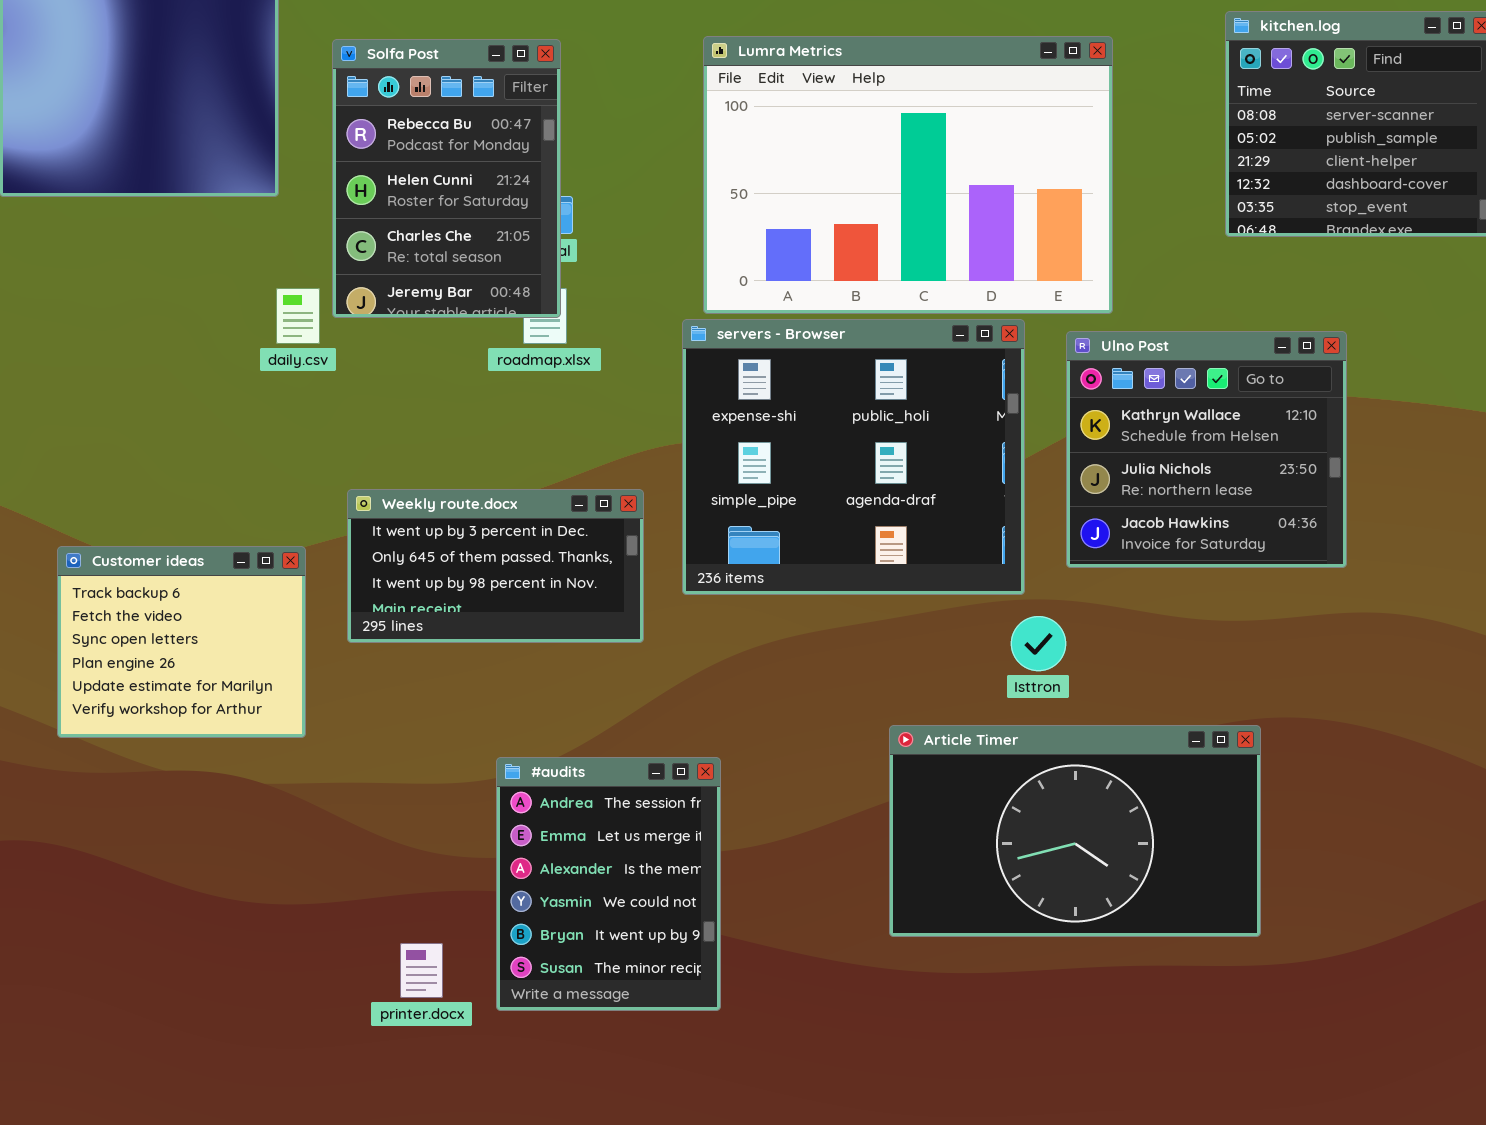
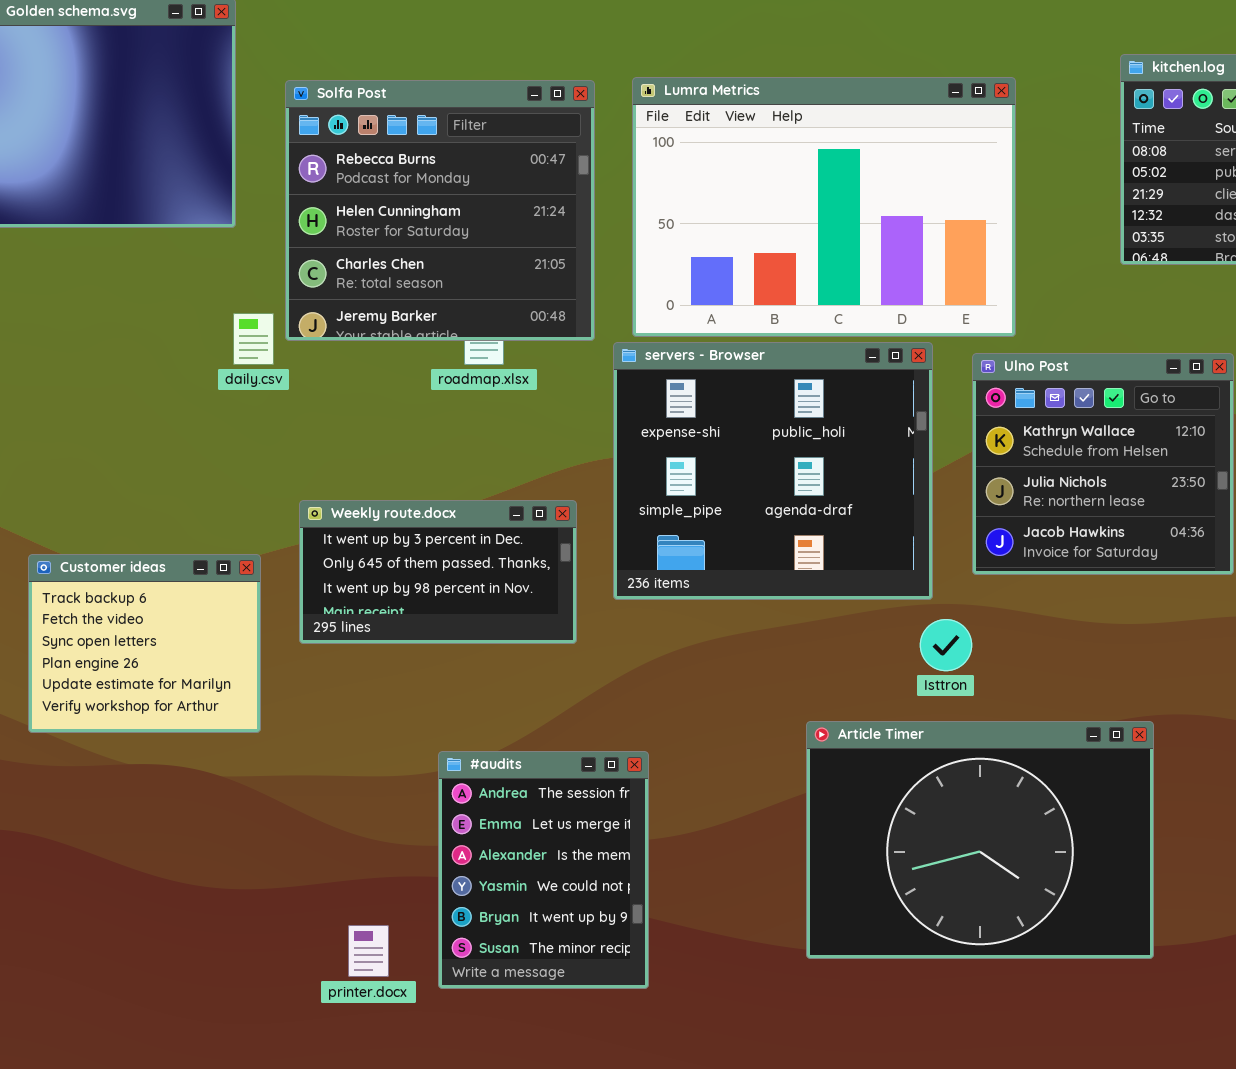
Solfa Post: [332,39,561,318] -> [285,80,595,341], resized
Article Timer: [889,725,1261,937] -> [806,721,1154,959], resized

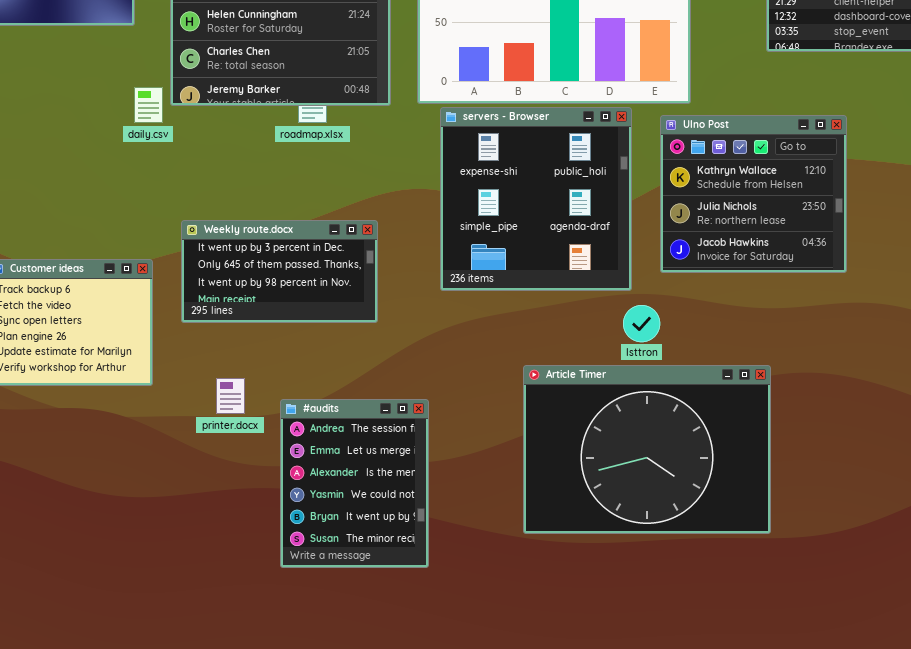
servers - Browser: [613,342,933,600] -> [440,107,632,291], resized
Article Timer: [806,721,1154,959] -> [523,365,771,534], moved
printer.docx: [348,925,389,977] -> [216,378,245,414], moved

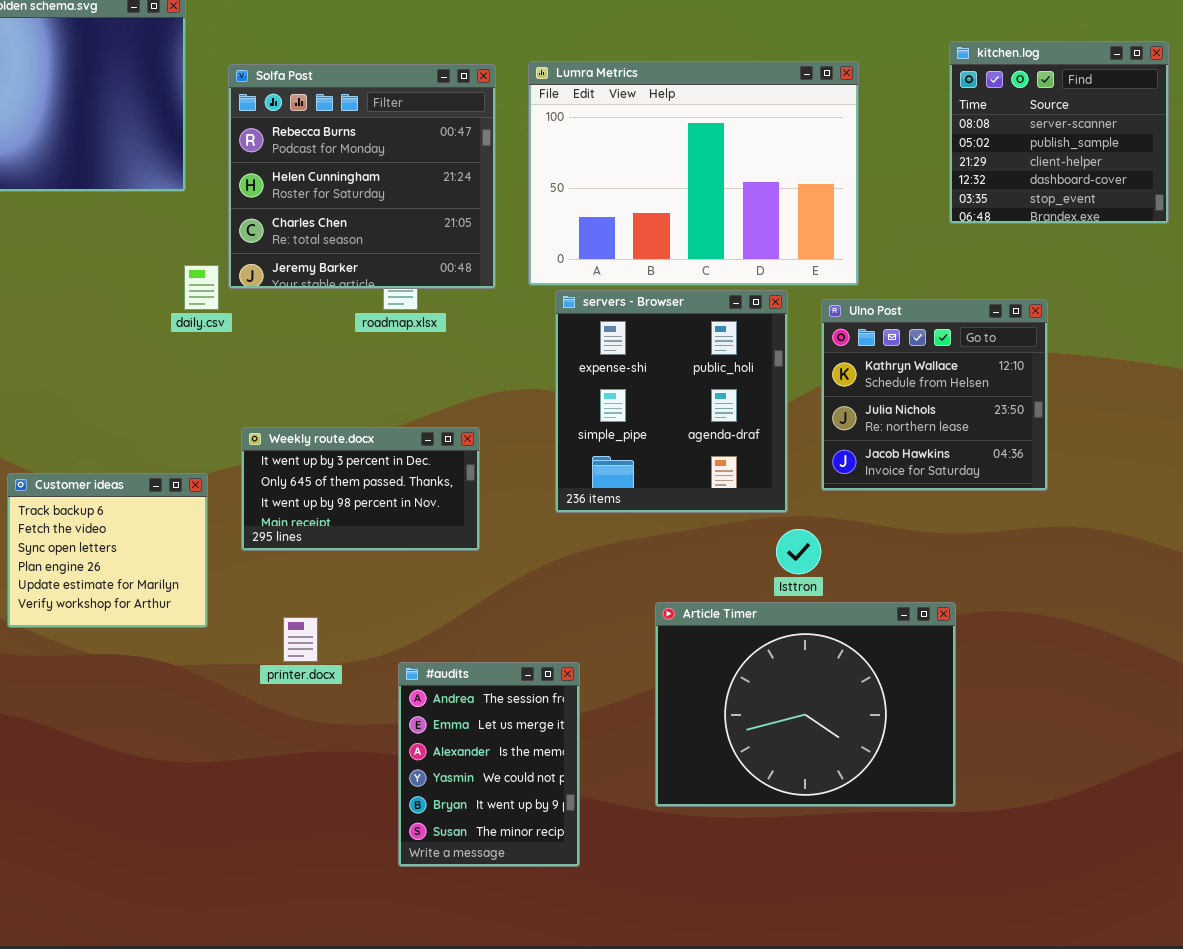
#audits: [280,399,429,568] -> [398,662,580,867], moved

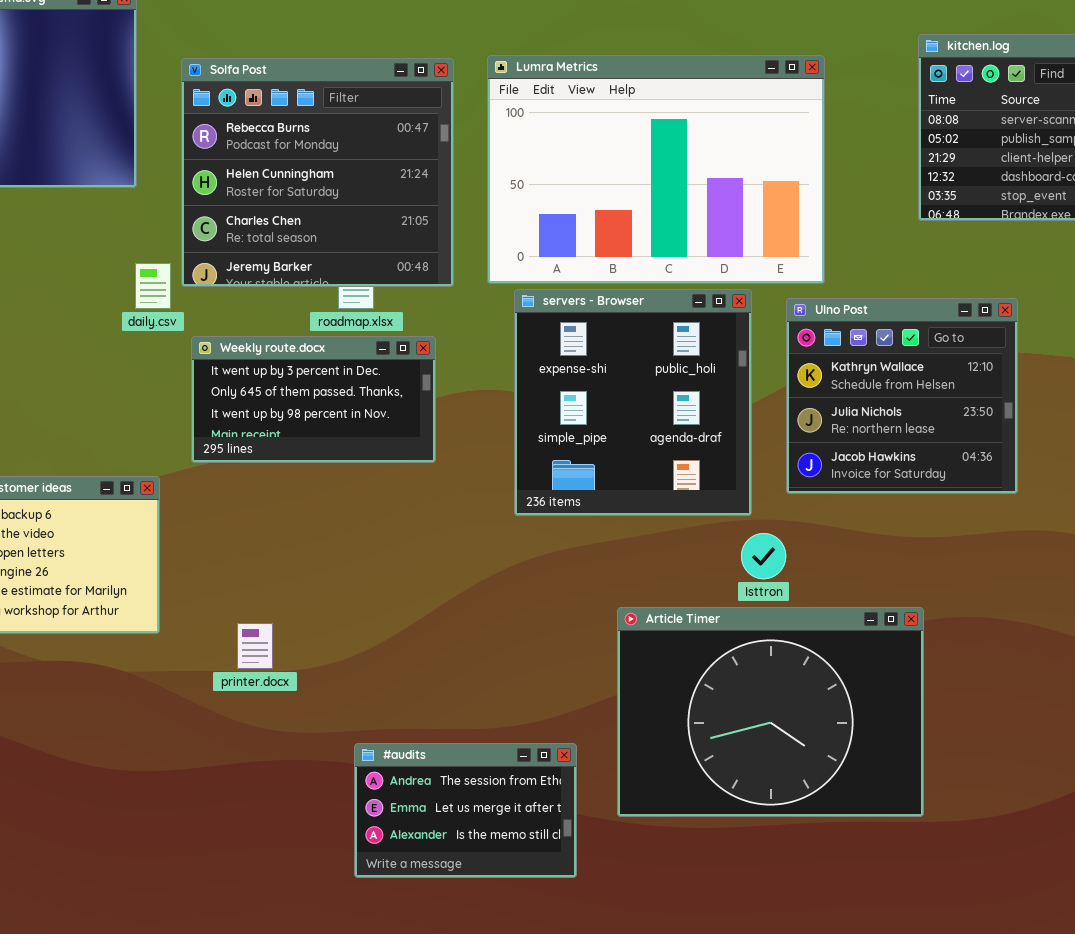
Weekly route.docx: [241,427,480,551] -> [191,336,436,463], moved
#audits: [398,662,580,867] -> [354,743,577,878], resized

